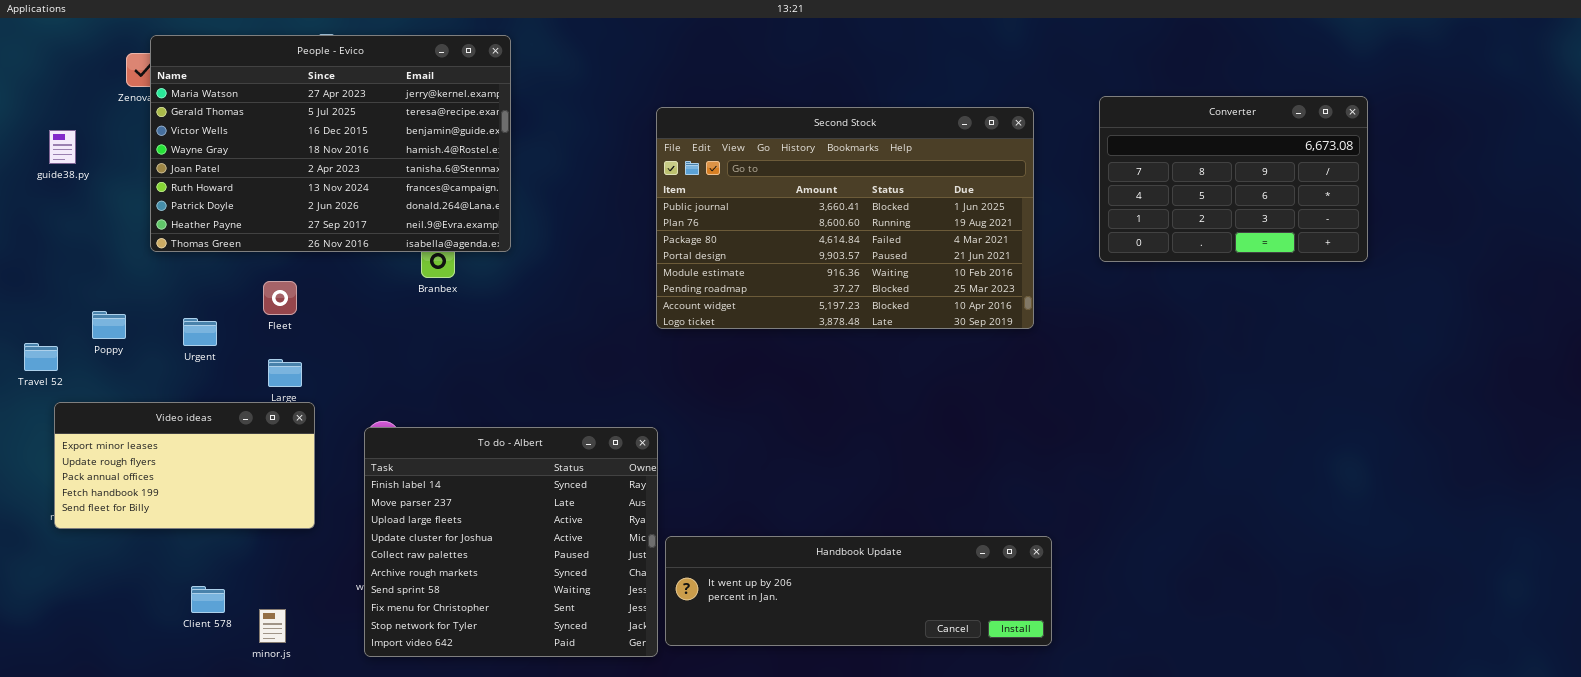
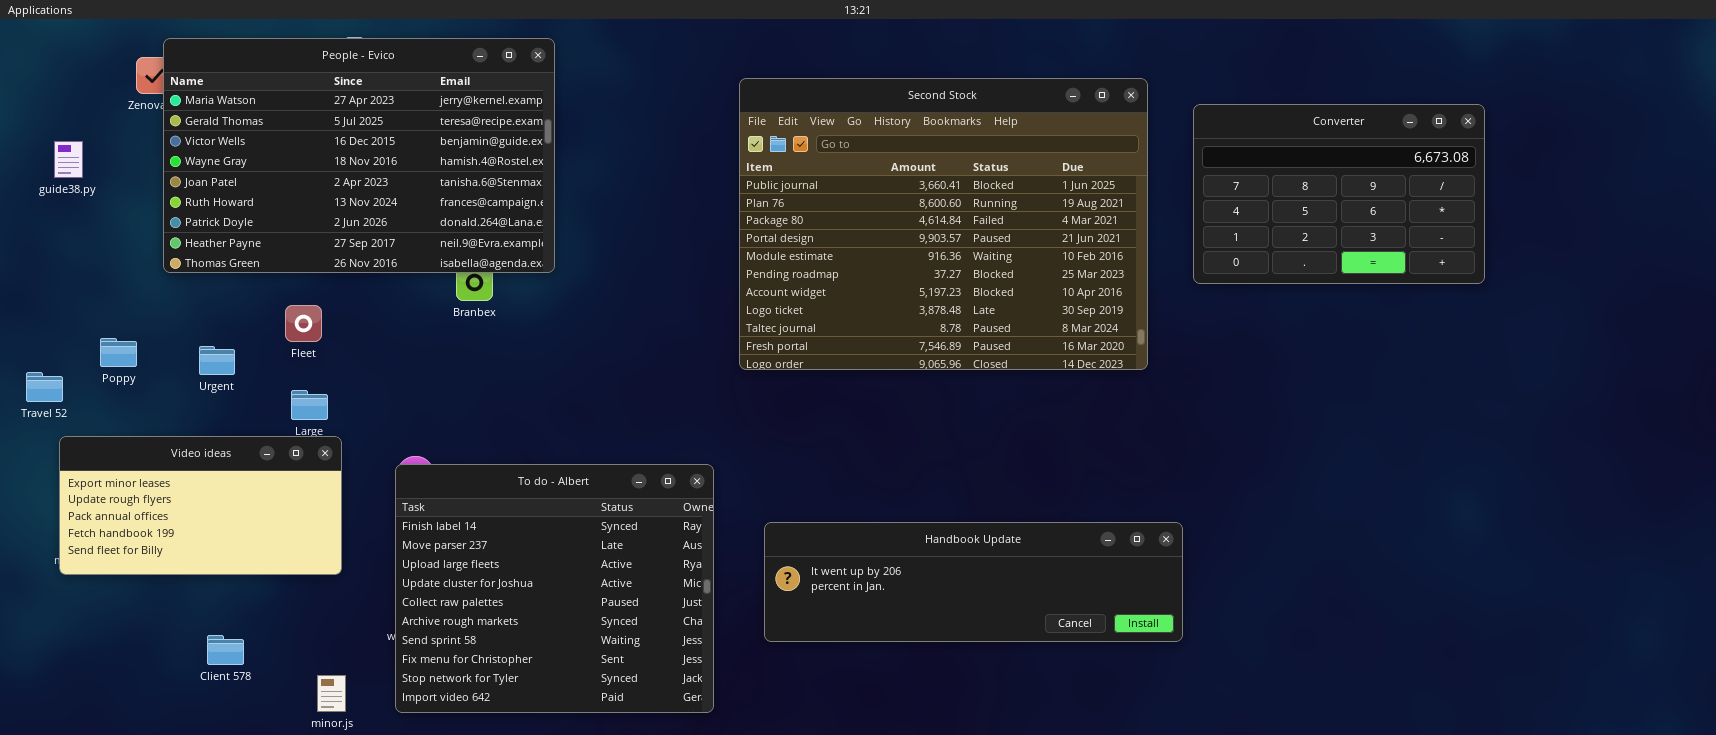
Second Stock: [656,107,1034,329] -> [739,78,1148,370], moved, resized
Handbook Update: [665,536,1052,646] -> [764,522,1183,642], moved
minor.js: [259,609,286,643] -> [317,675,346,712], moved

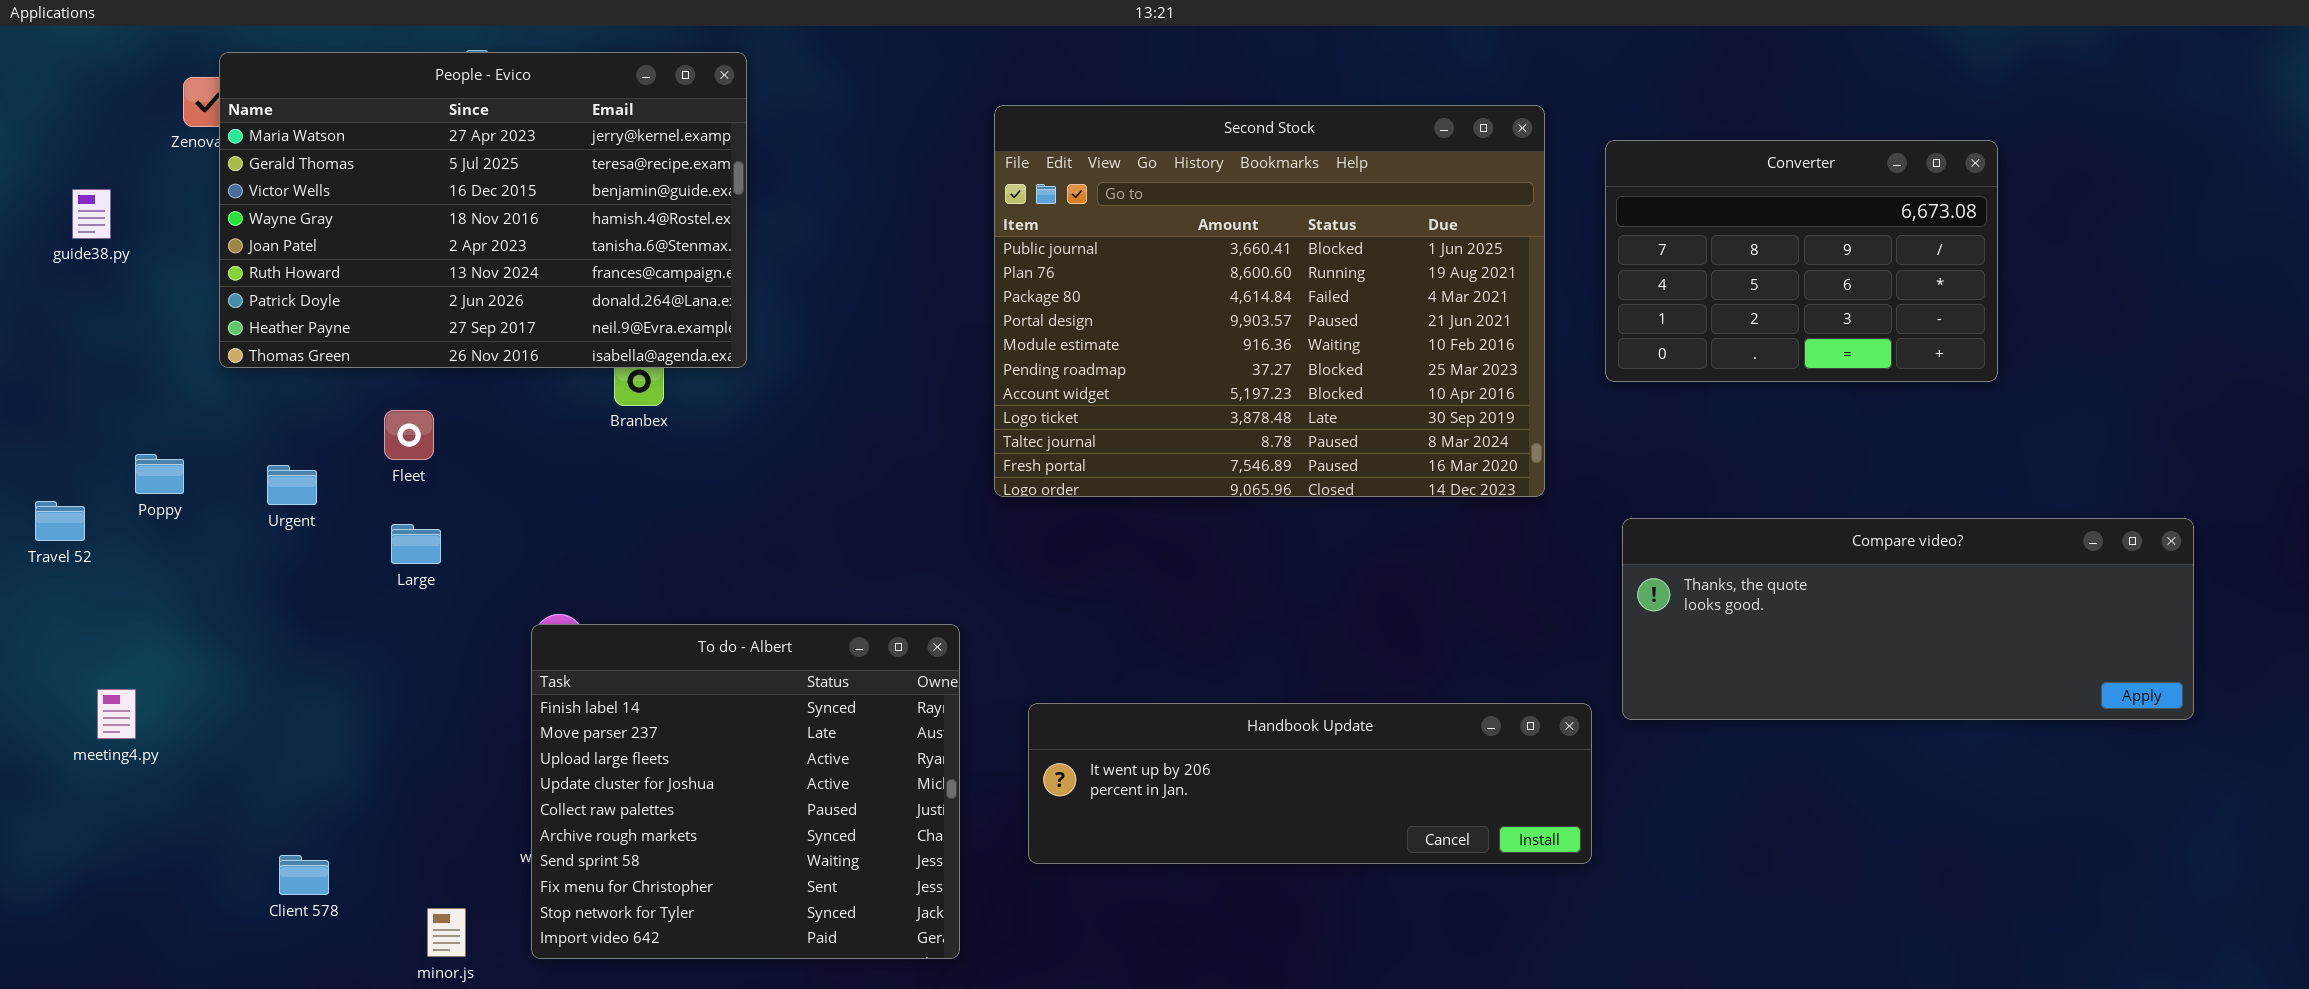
Compare video?: none -> [1622,518,2194,720], opened
Video ideas: [59,436,342,575] -> none, closed

